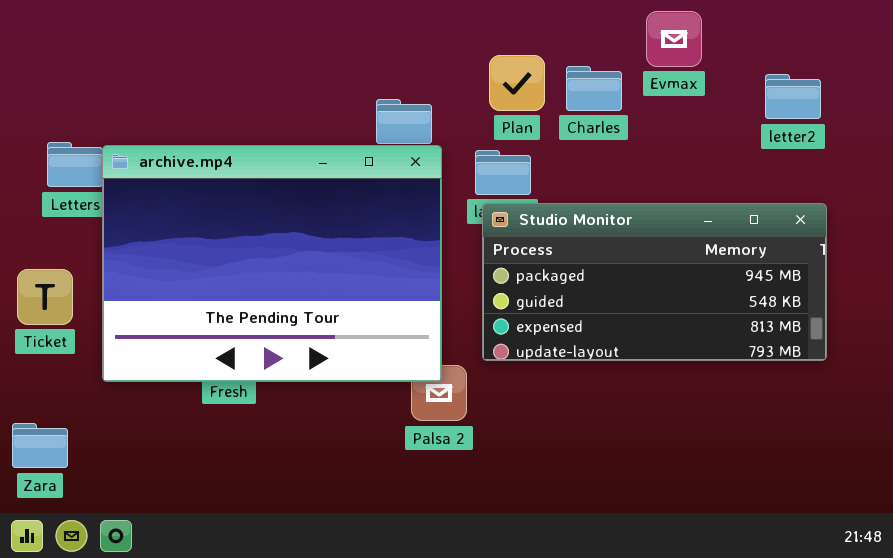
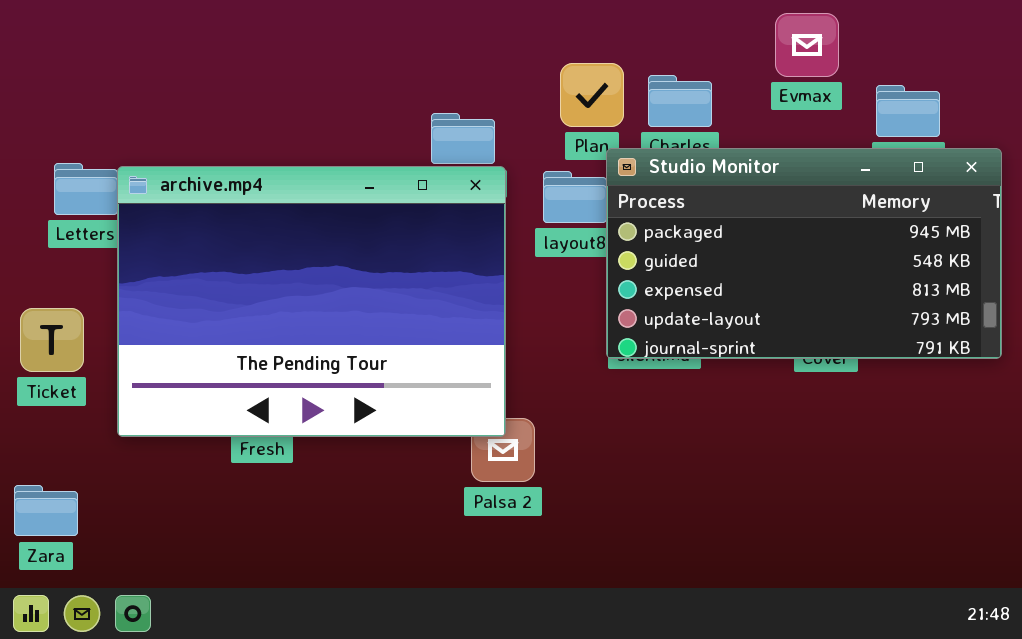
Evmax: [646,11,702,67] -> [775,13,839,77], moved
Studio Monitor: [482,203,827,361] -> [606,148,1002,359], moved, resized

